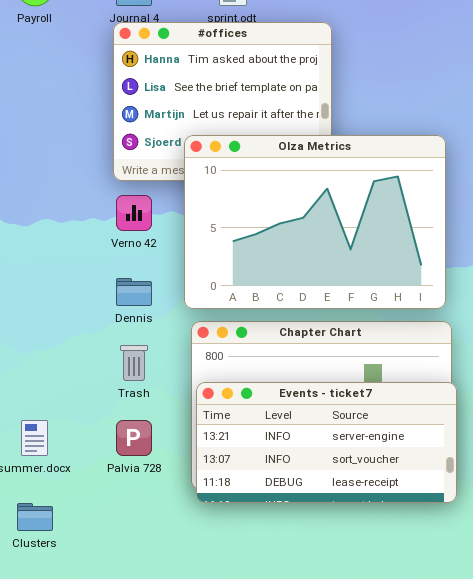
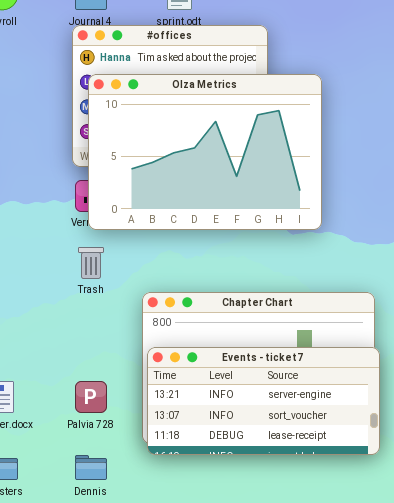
Olza Metrics: [184,135,446,309] -> [88,74,322,230], moved
Dennis: [116,278,152,306] -> [75,455,107,480], moved
Trash: [120,345,148,381] -> [78,247,104,279], moved

